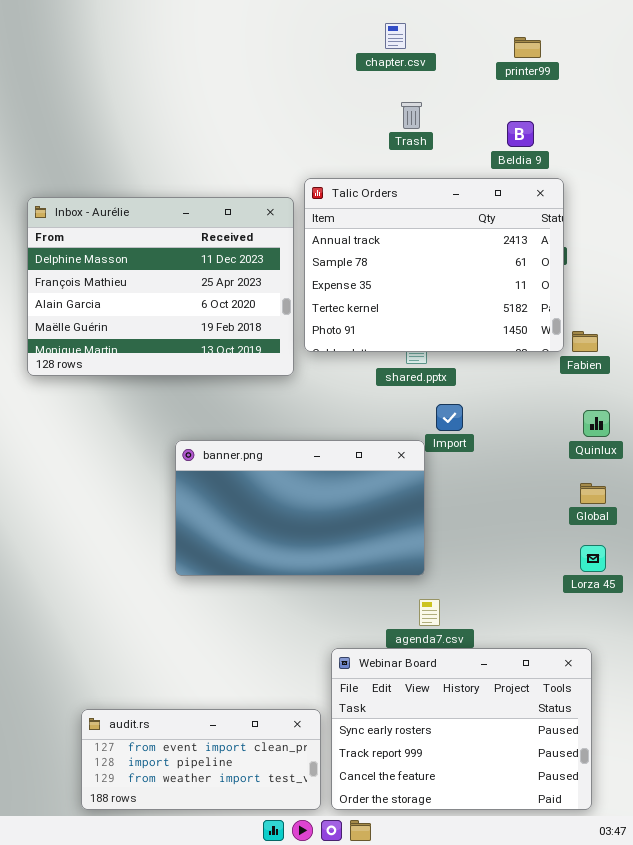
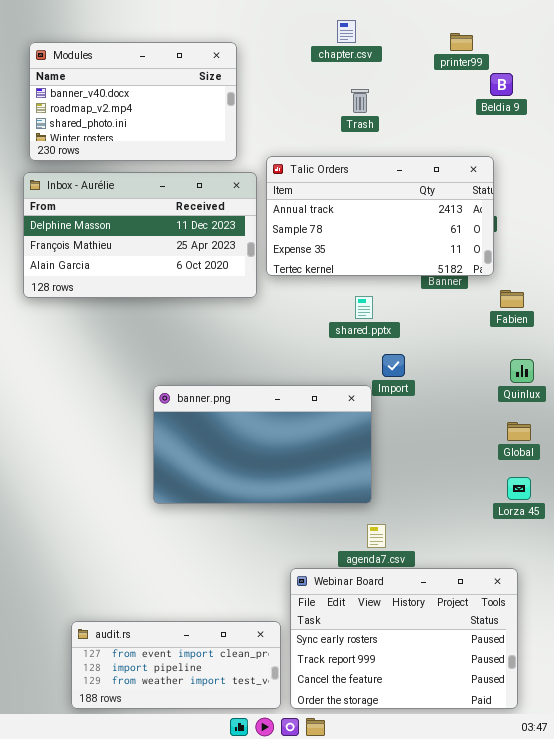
Modules: none -> [29,42,237,161], opened
Beldia 9: [507,121,534,147] -> [490,73,513,96], moved
Talic Orders: [304,178,564,352] -> [266,156,494,276], resized
Inbox - Aurélie: [27,197,294,376] -> [23,172,257,298], resized

